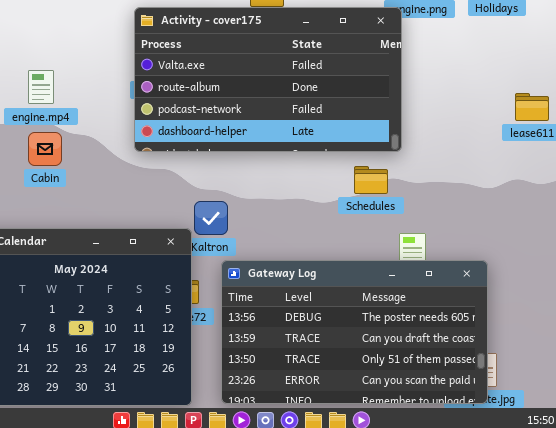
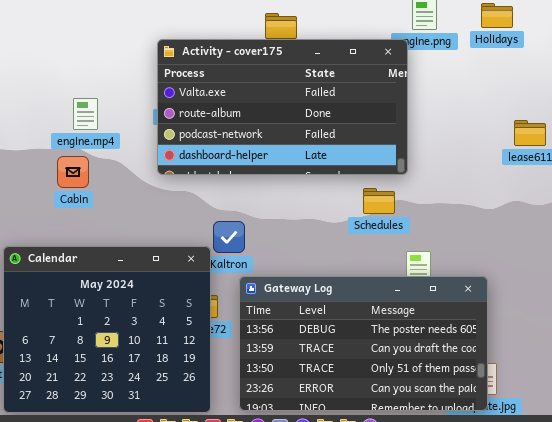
engine.mp4: [28,70,54,104] -> [73,98,98,130], moved

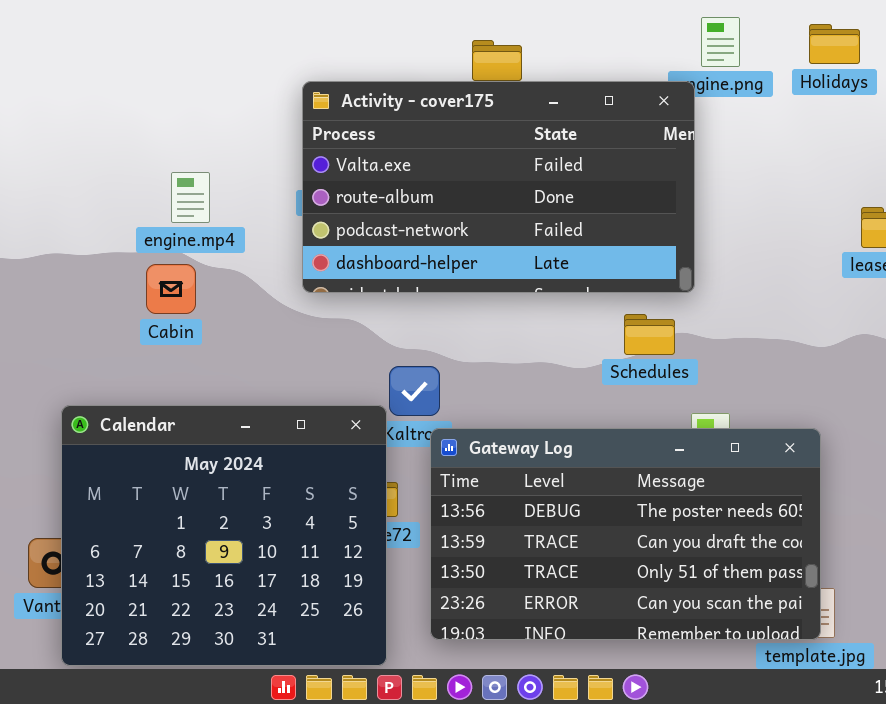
Gateway Log: [239,276,488,411] -> [430,428,821,640], moved

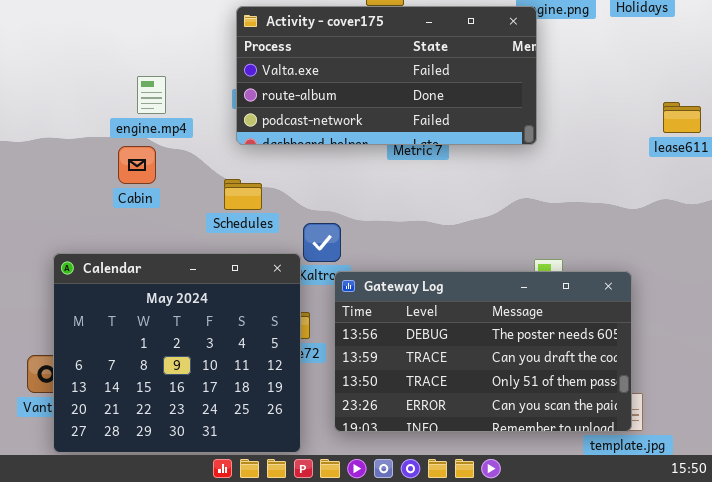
Activity - cover175: [302,81,695,293] -> [236,6,537,145], resized
Schedules: [624,314,675,355] -> [224,179,262,210], moved

